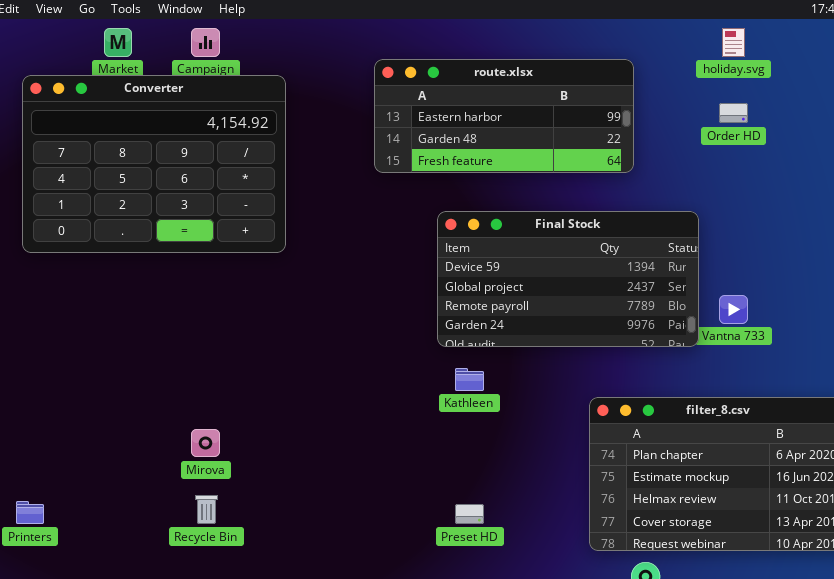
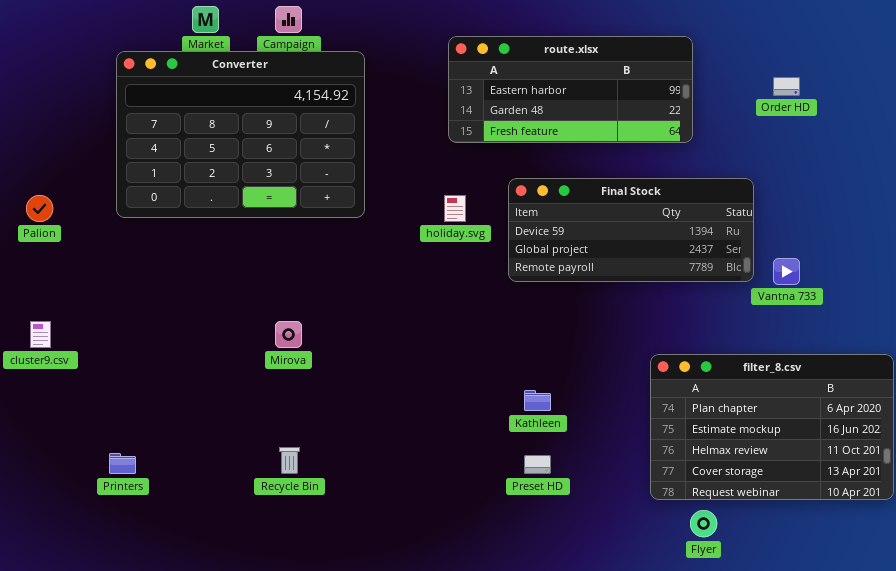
holiday.svg: [722,28,745,57] -> [444,195,466,222], moved
Final Stock: [437,211,699,347] -> [508,178,754,282], resized
Kathleen: [455,368,484,391] -> [524,390,551,411], moved
Mirova: [191,429,220,457] -> [275,321,302,348], moved

